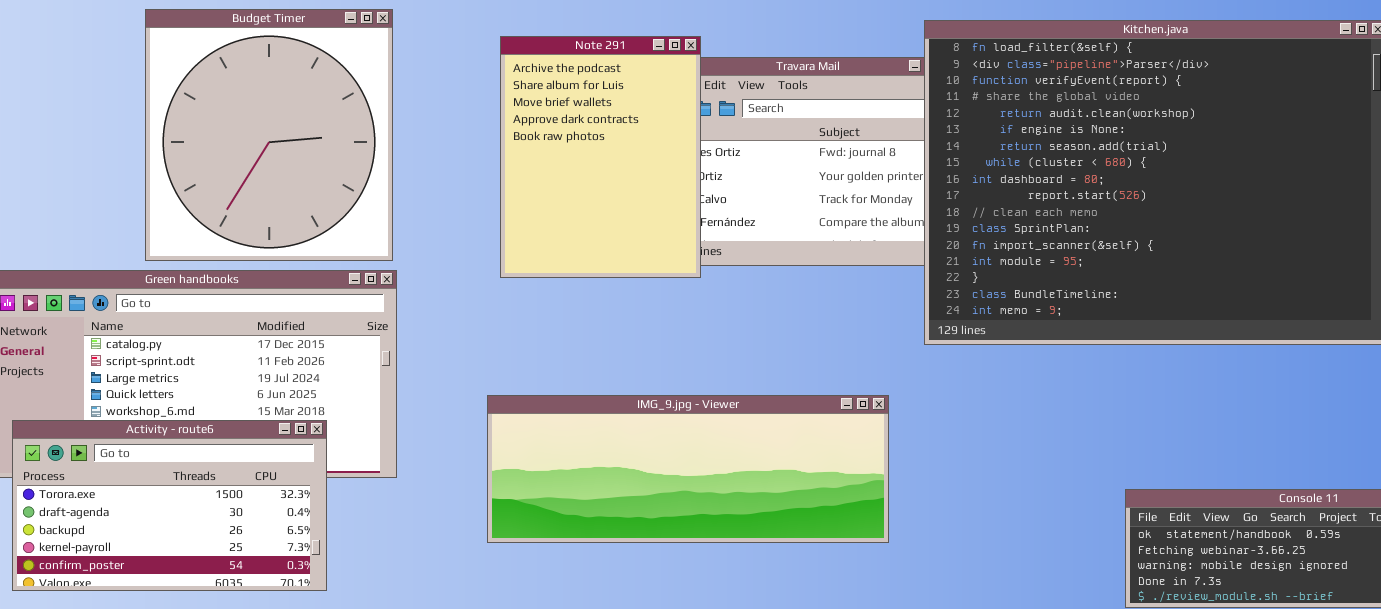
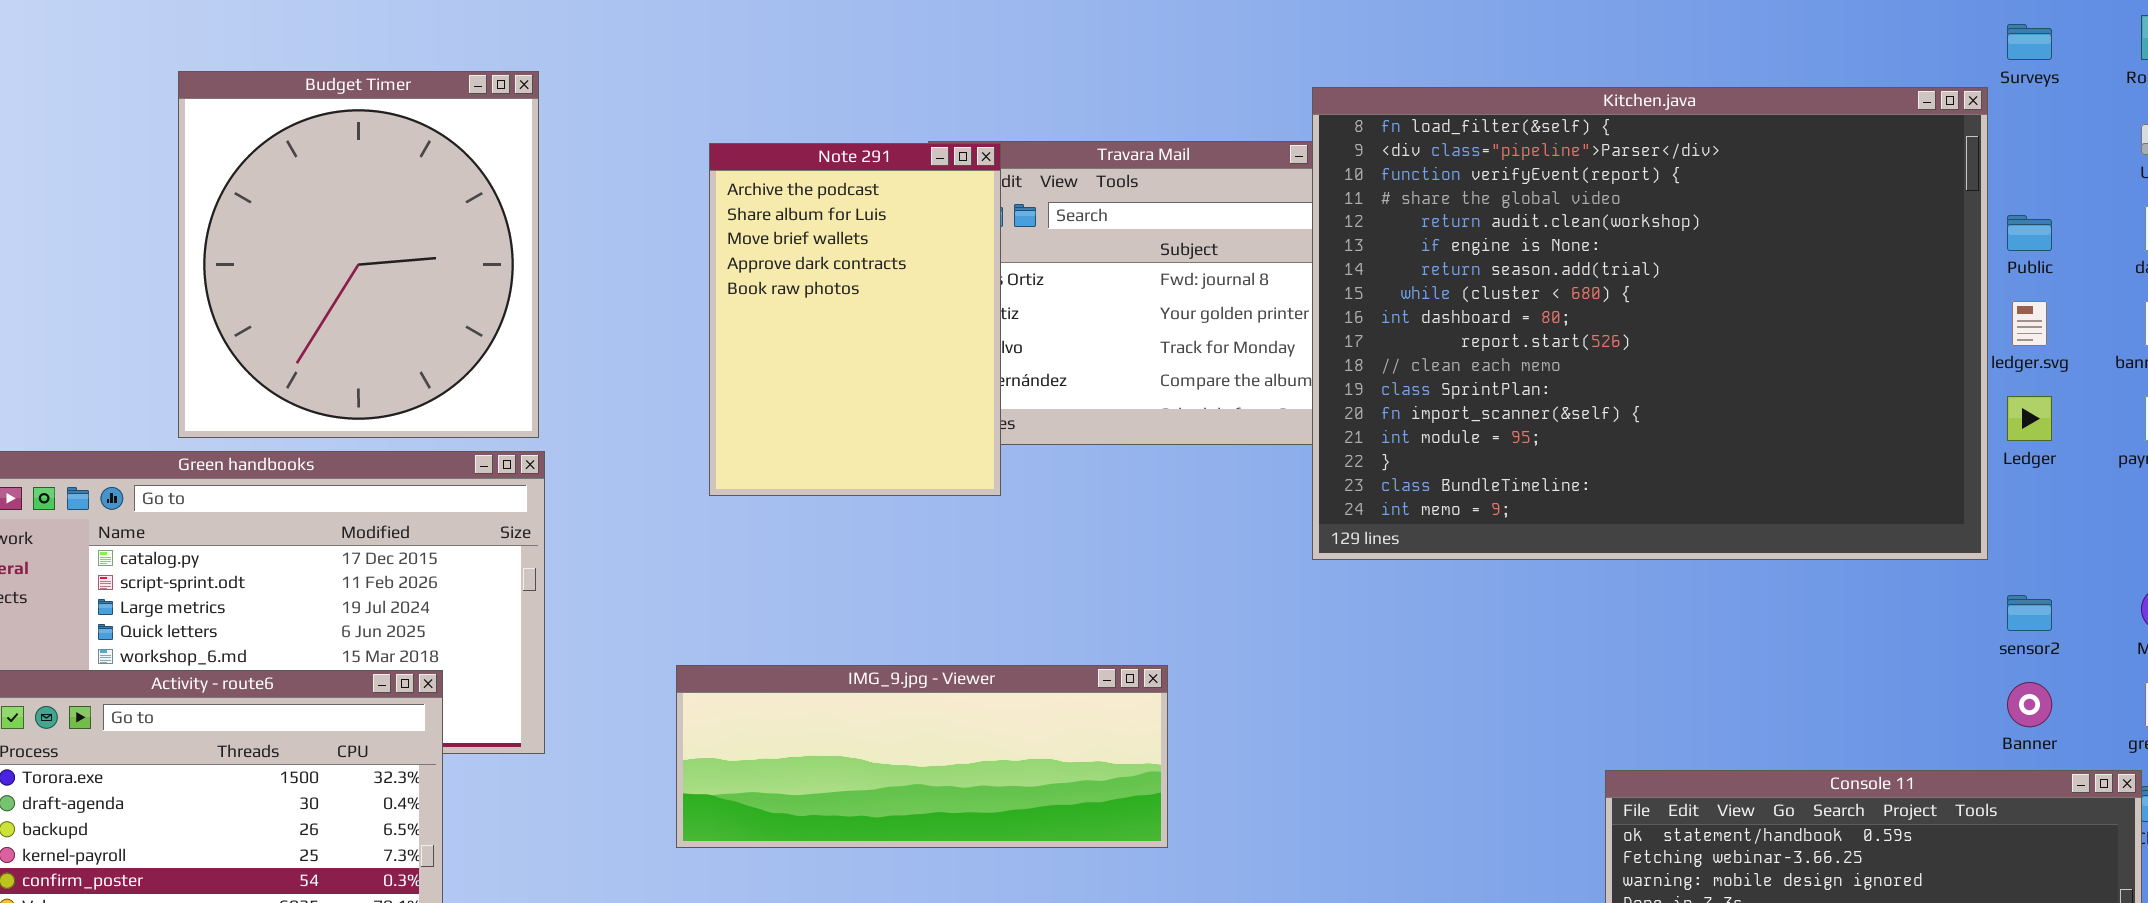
Note 291: [500,36,701,278] -> [709,143,1001,496], moved
IMG_9.jpg - Viewer: [487,395,889,543] -> [676,665,1168,848], resized

